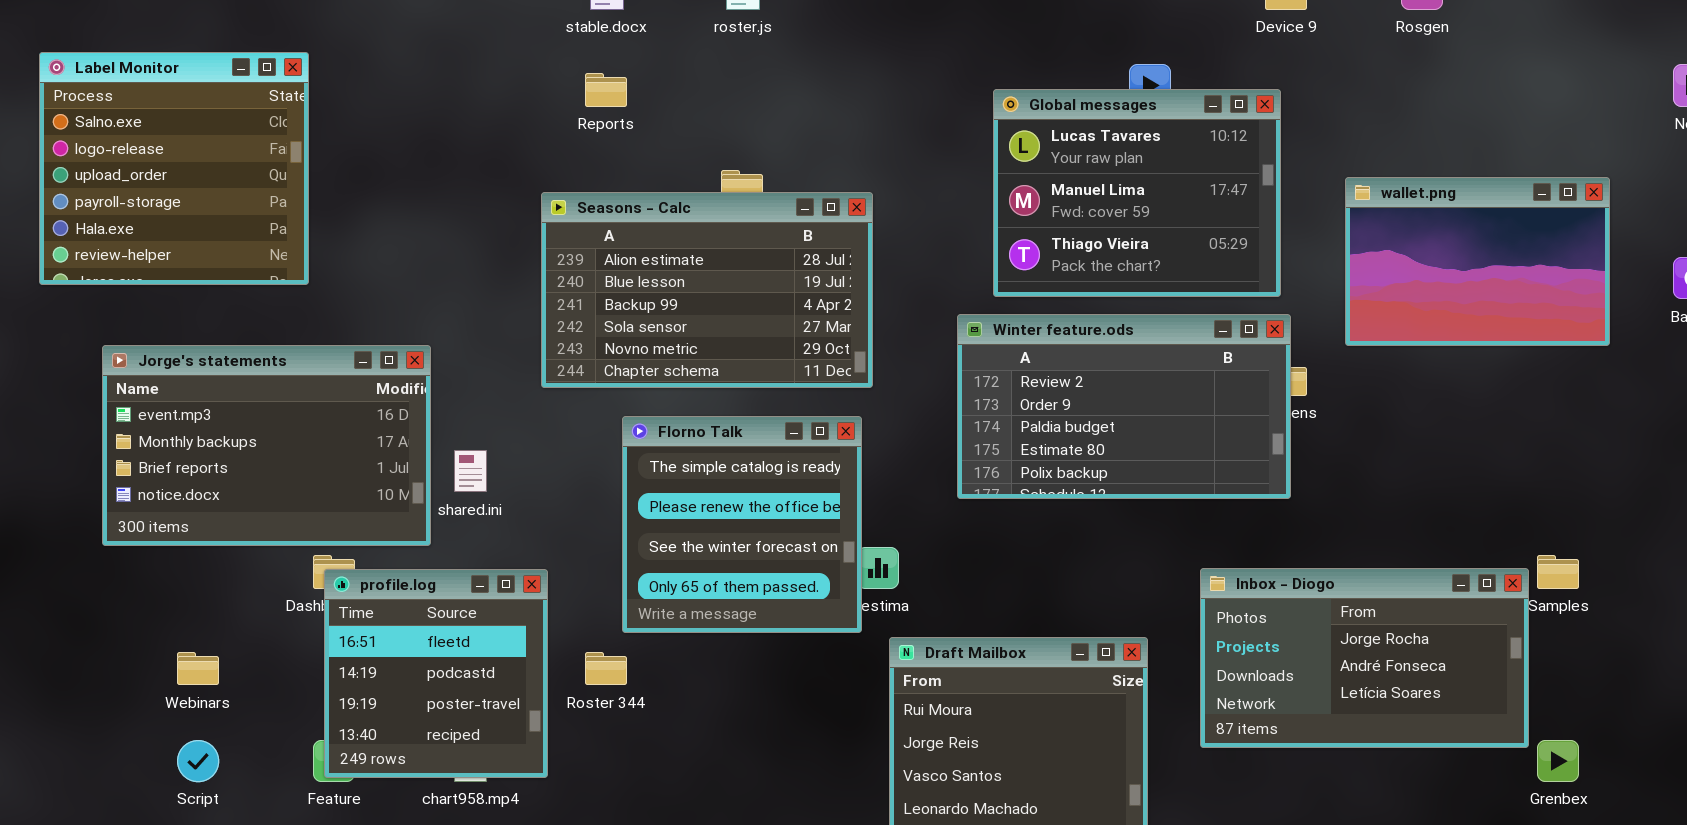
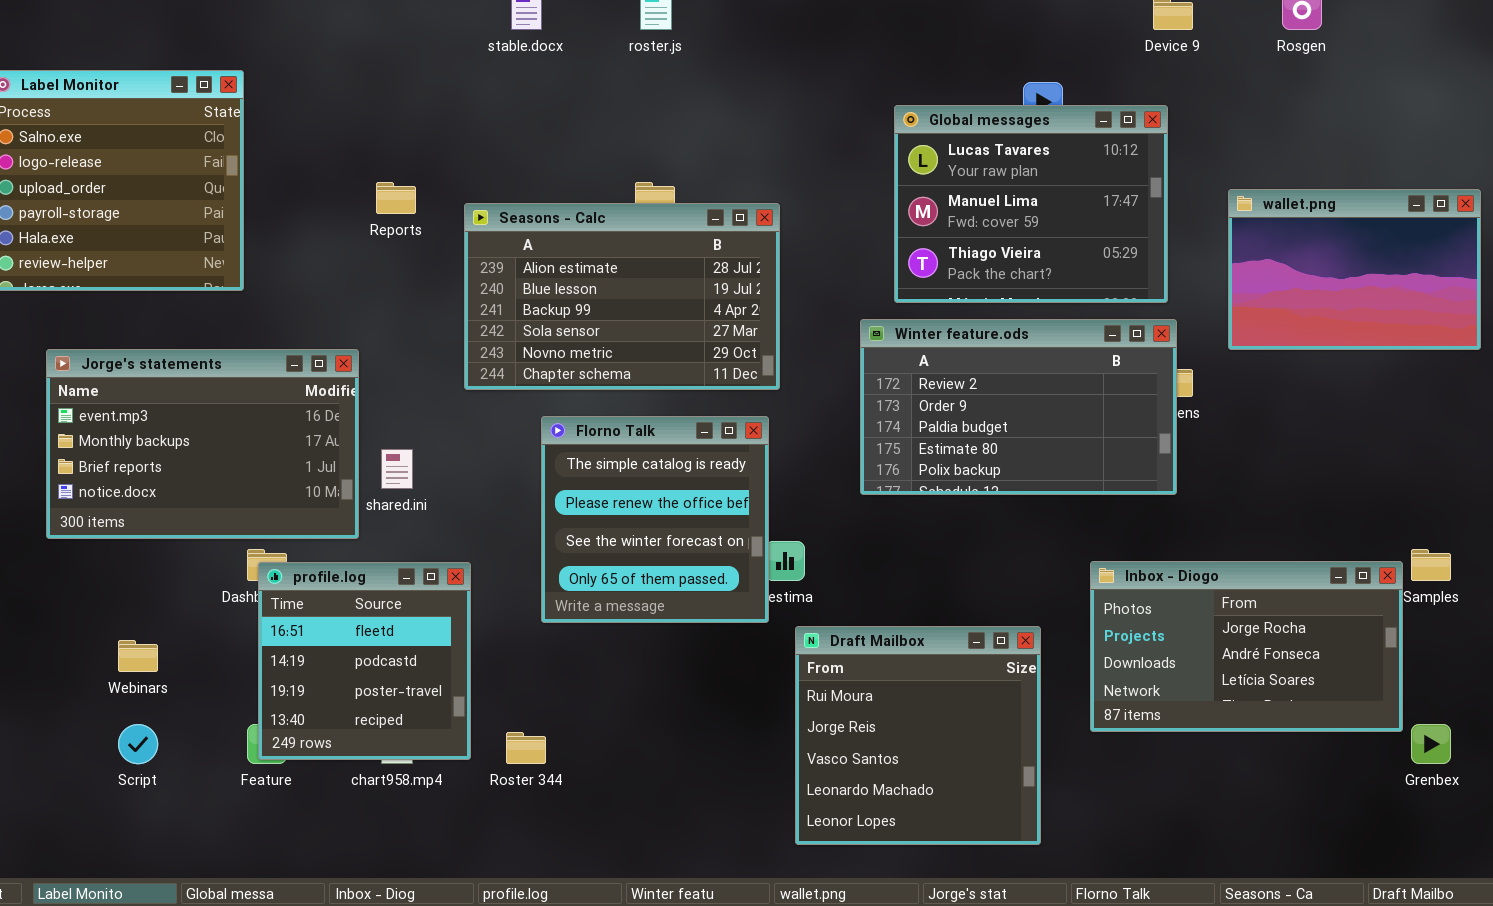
Reports: [585,73,627,107] -> [376,182,416,214], moved
Roster 344: [585,652,627,685] -> [506,732,546,764], moved

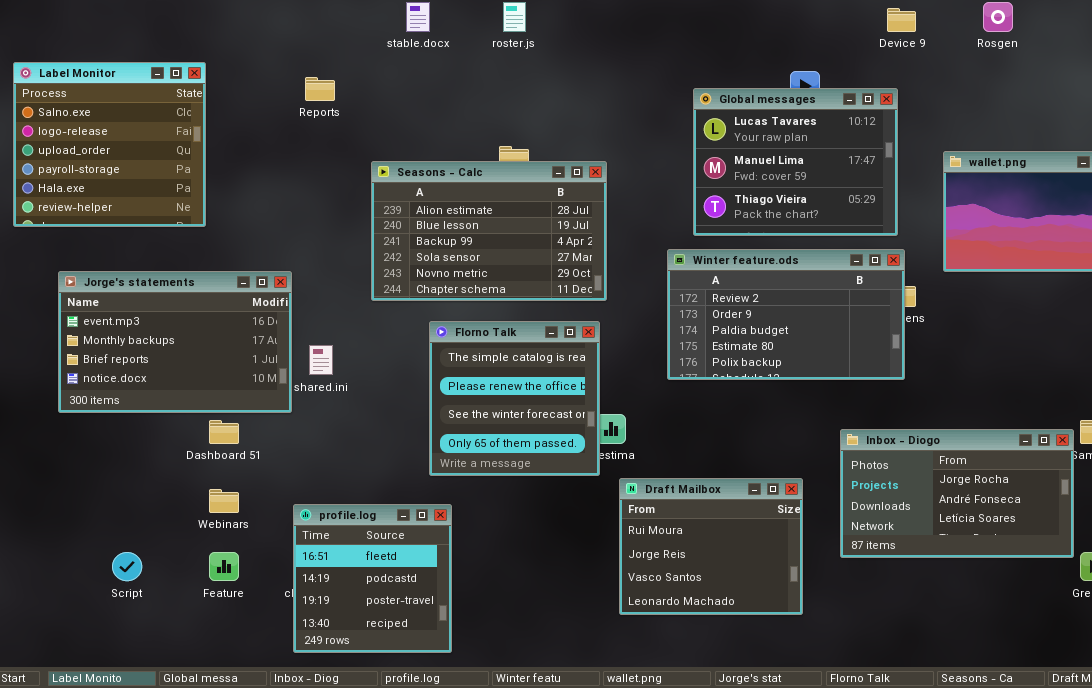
Reports: [376,182,416,214] -> [305,77,335,101], moved
profile.log: [258,562,471,760] -> [293,504,452,653], moved
Draft Mailbox: [795,626,1041,845] -> [619,478,803,615], resized
Webinars: [118,640,158,672] -> [209,489,239,513], moved

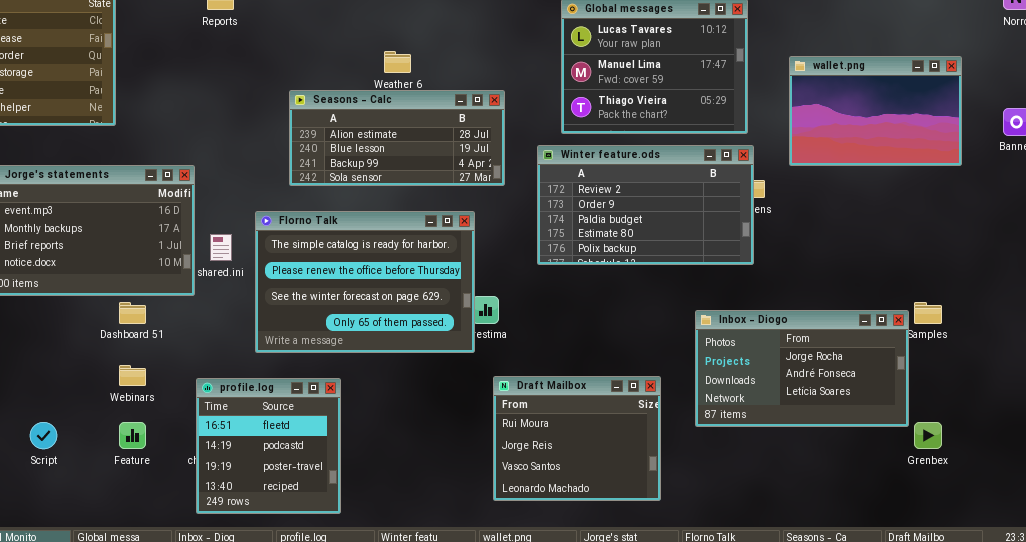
Seasons - Calc: [371,161,607,301] -> [289,90,505,186], moved, resized
Florno Talk: [429,321,600,476] -> [255,211,475,353], resized
Draft Mailbox: [619,478,803,615] -> [493,376,661,501], moved

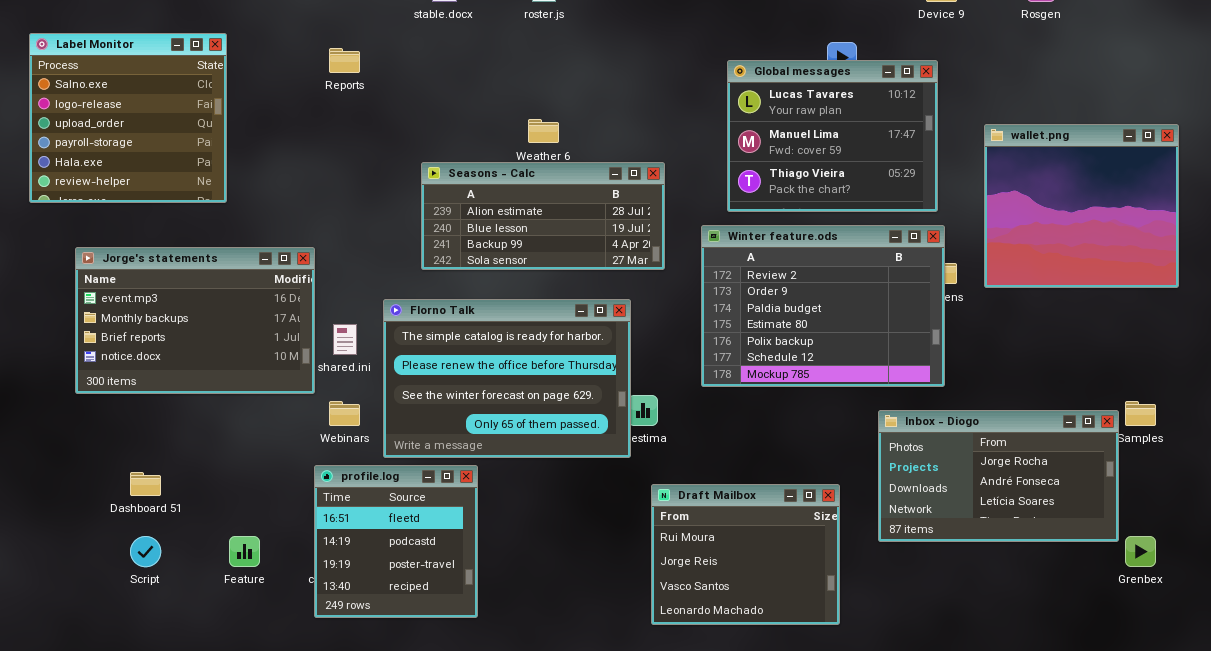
wallet.png: [789,56,962,166] -> [984,124,1179,288], resized
Winter feature.ods: [537,145,754,265] -> [701,225,945,387], resized
Dashboard 51: [119,302,146,324] -> [130,472,161,496], moved
Webinars: [119,365,146,386] -> [329,401,360,426], moved
profile.log: [196,378,341,514] -> [314,465,478,618], moved

